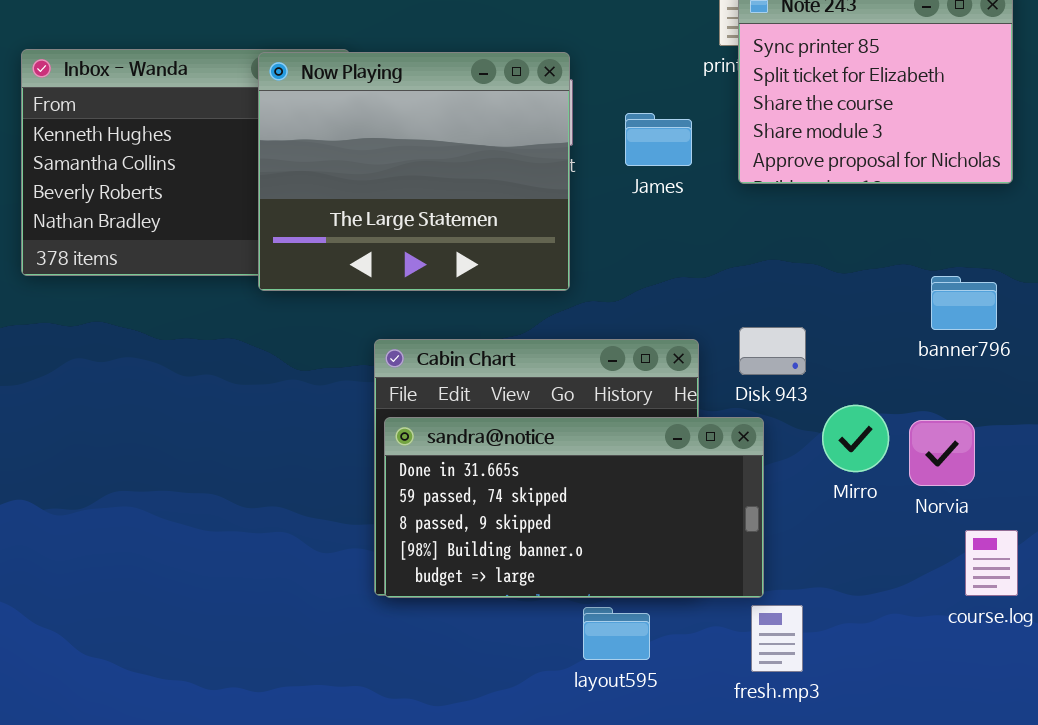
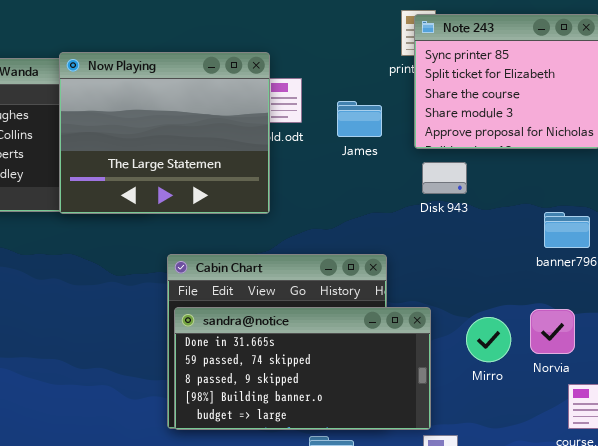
Now Playing: [258,52,570,291] -> [59,52,270,214], moved
Disk 943: [739,327,806,375] -> [422,162,467,194], moved
Mirro: [822,405,889,472] -> [466,317,511,362], moved

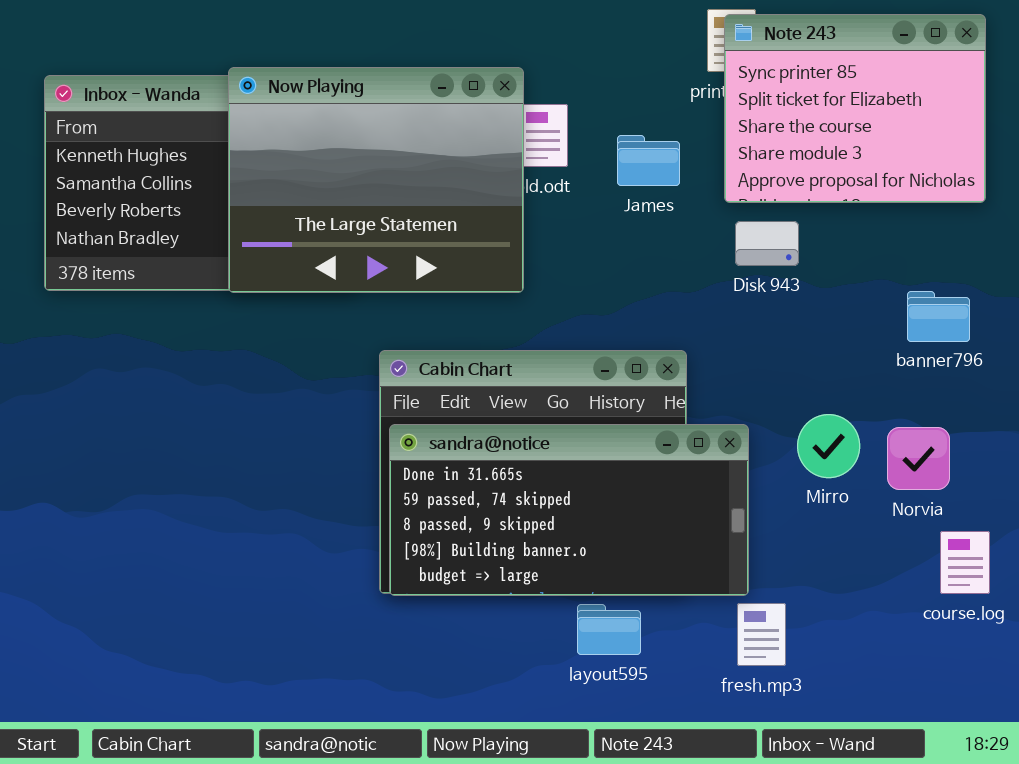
Mirro: [466,317,511,362] -> [797,414,860,478], moved

